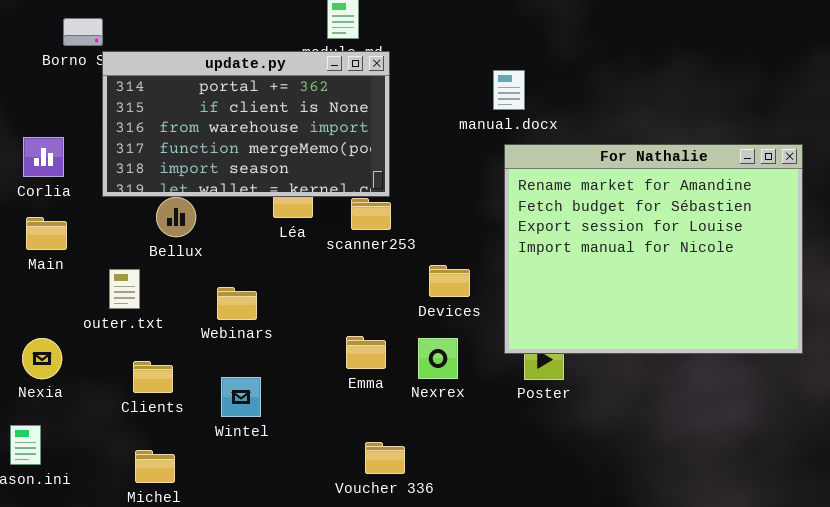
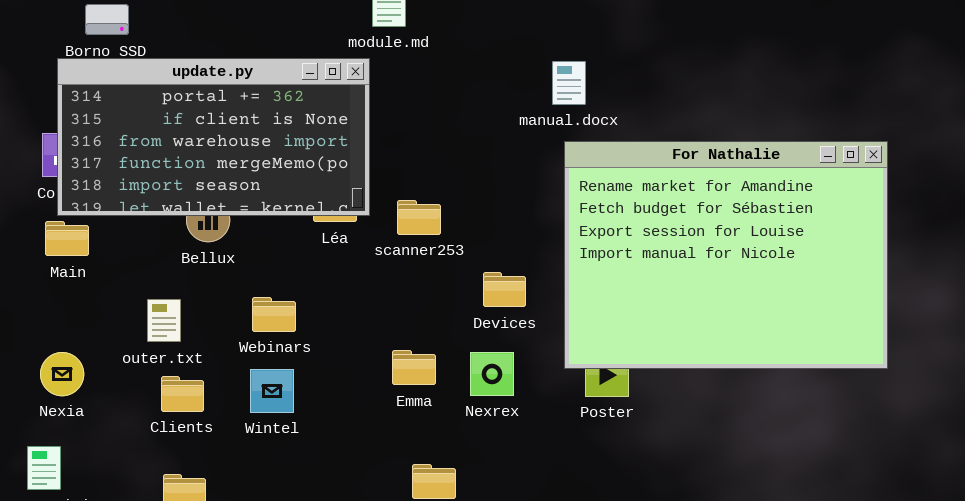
update.py: [102,51,390,197] -> [57,58,370,216], moved
outer.txt: [109,269,140,309] -> [147,299,181,342], moved
Wintel: [221,377,261,417] -> [250,369,294,413], moved

